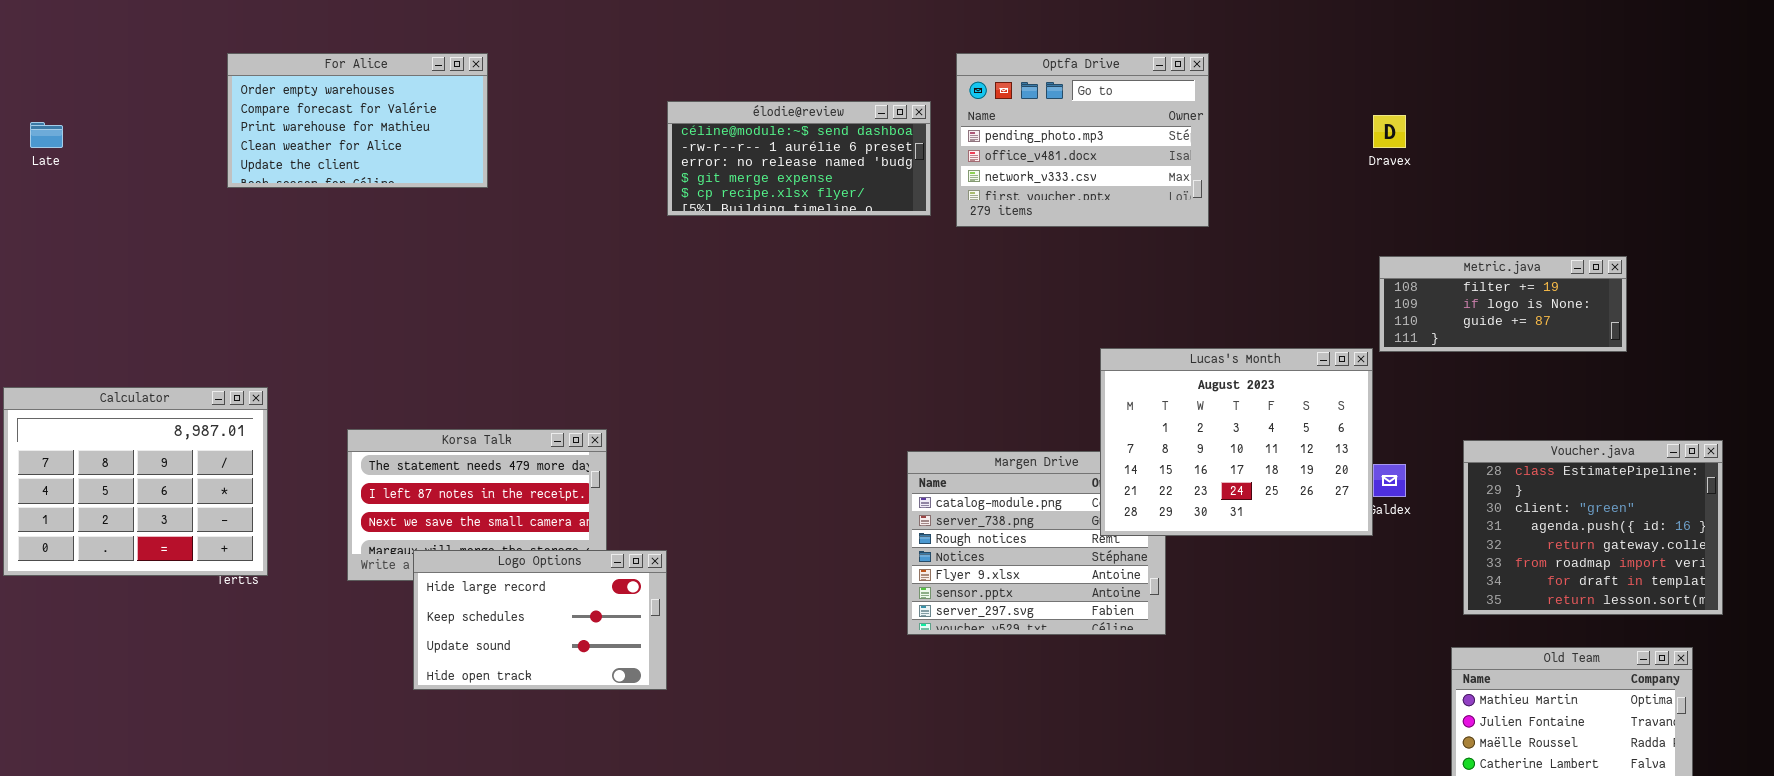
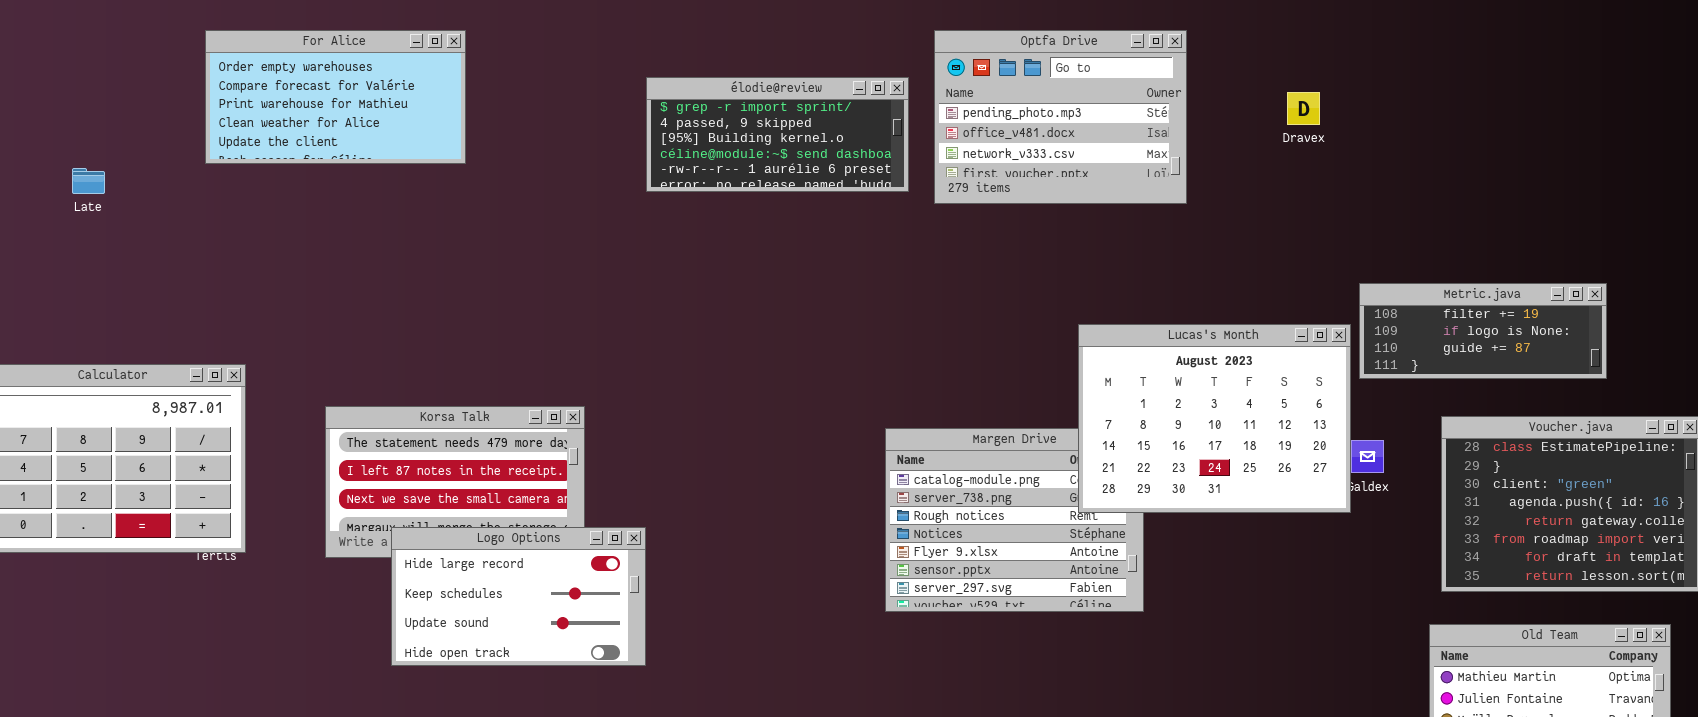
élodie@review: [667,101,931,216] -> [646,77,909,192], scrolled up 3 rows
Dravex: [1373,115,1406,148] -> [1287,92,1320,125], moved
Late: [30,122,63,148] -> [72,168,105,194], moved
Metric.java: [1379,256,1627,352] -> [1359,283,1607,379], moved

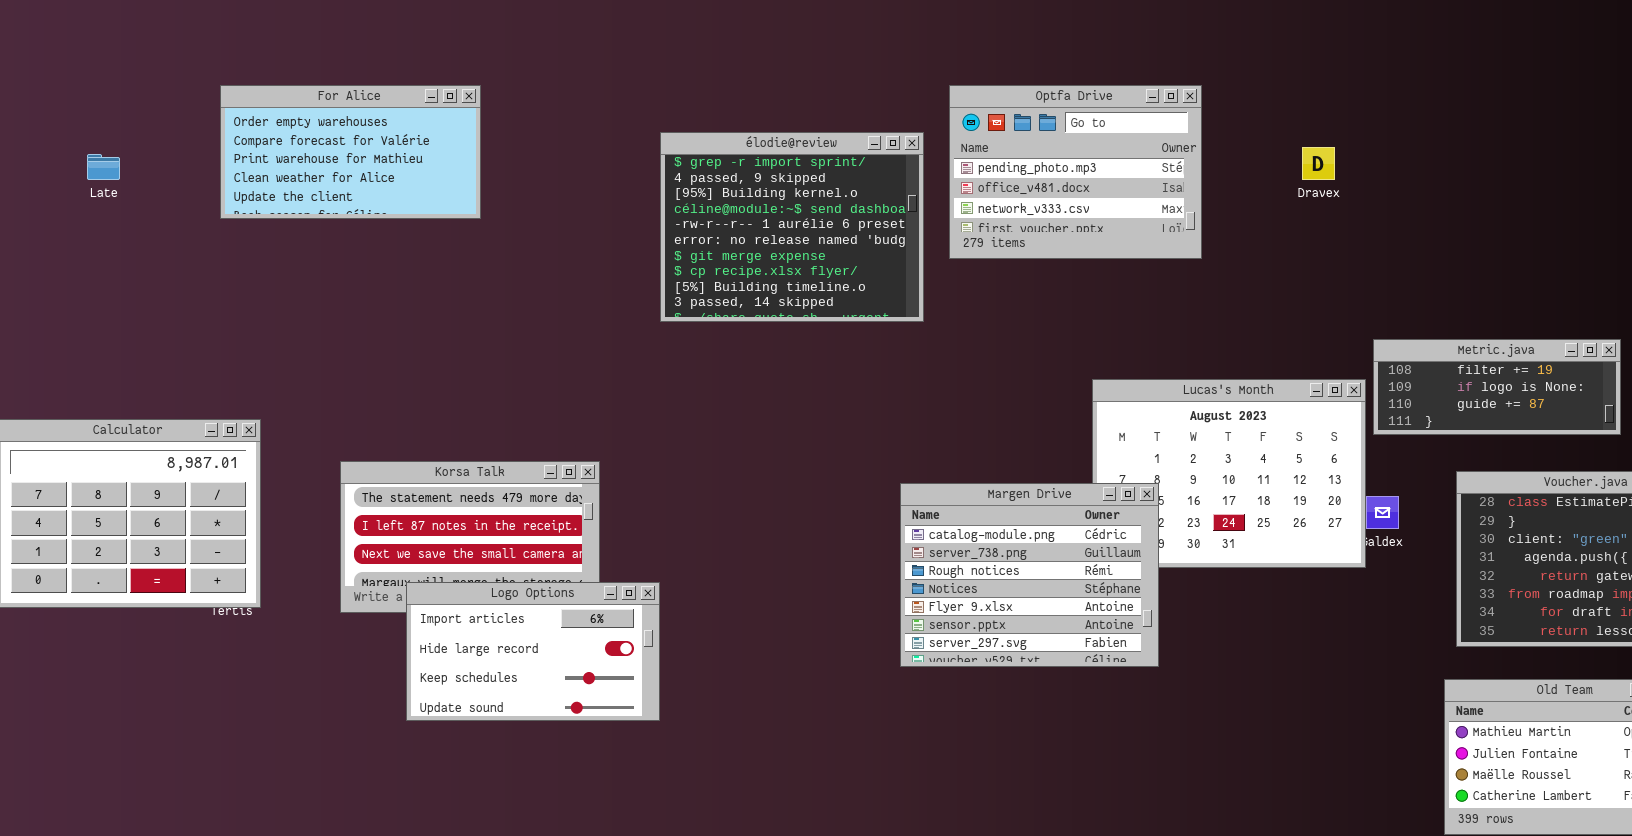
élodie@review: [646,77,909,192] -> [660,132,924,322], resized
Late: [72,168,105,194] -> [87,154,120,180], moved
Margen Drive: [885,428,1144,612] -> [900,483,1159,667], raised
Logo Options: [391,527,646,666] -> [406,582,660,721], scrolled up 1 row

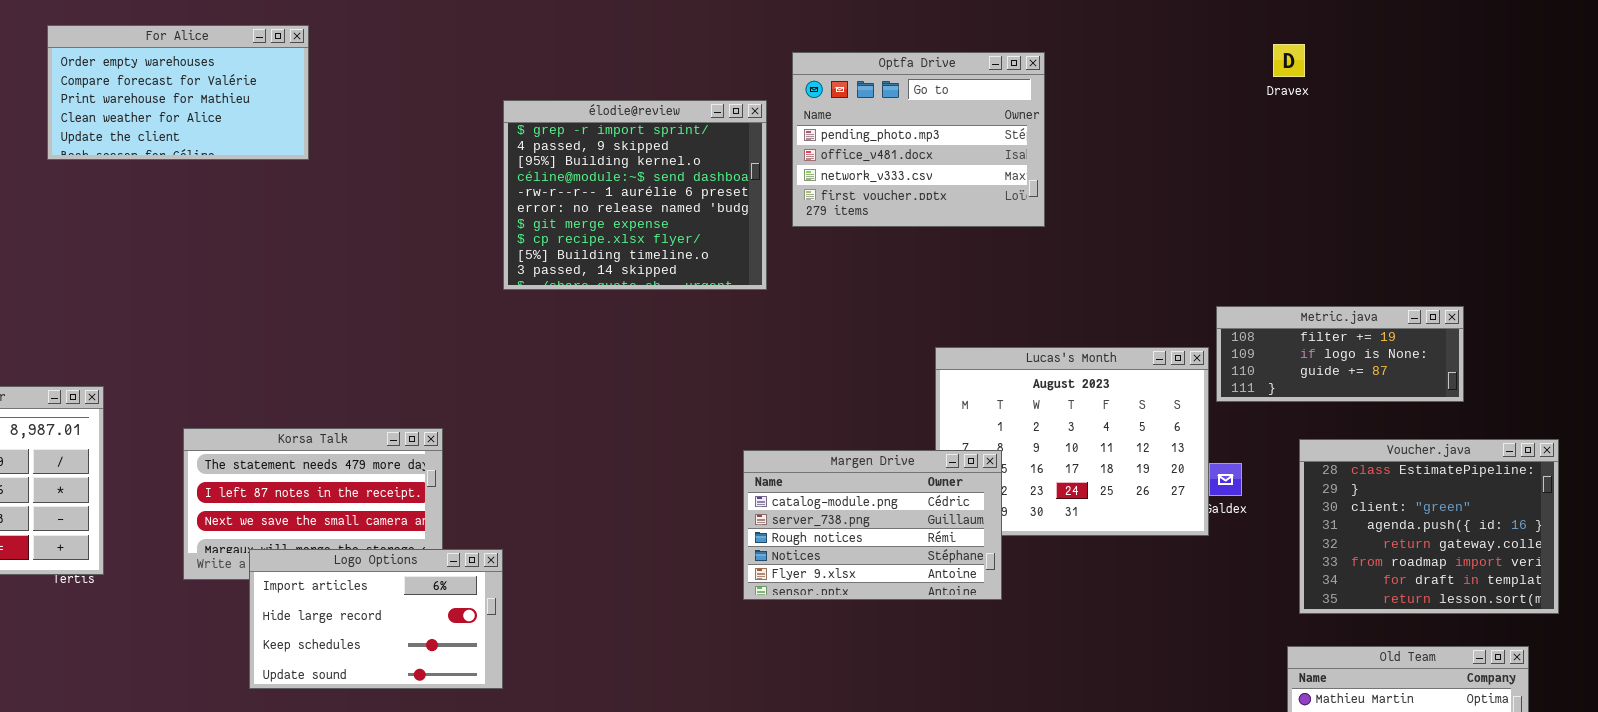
For Alice: [220,85,481,219] -> [47,25,309,160], moved
Dravex: [1302,147,1335,180] -> [1273,44,1305,77], moved
Margen Drive: [900,483,1159,667] -> [743,450,1002,600], resized

